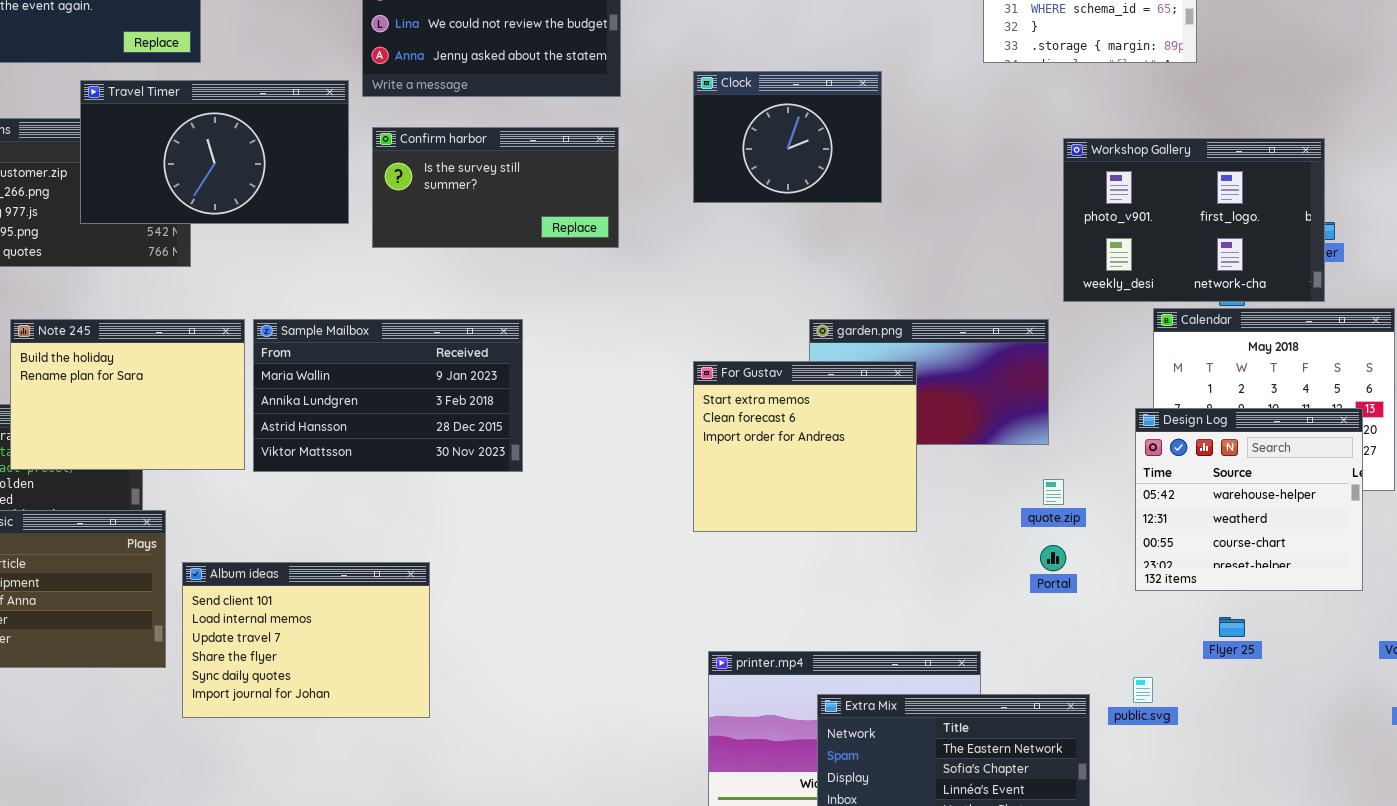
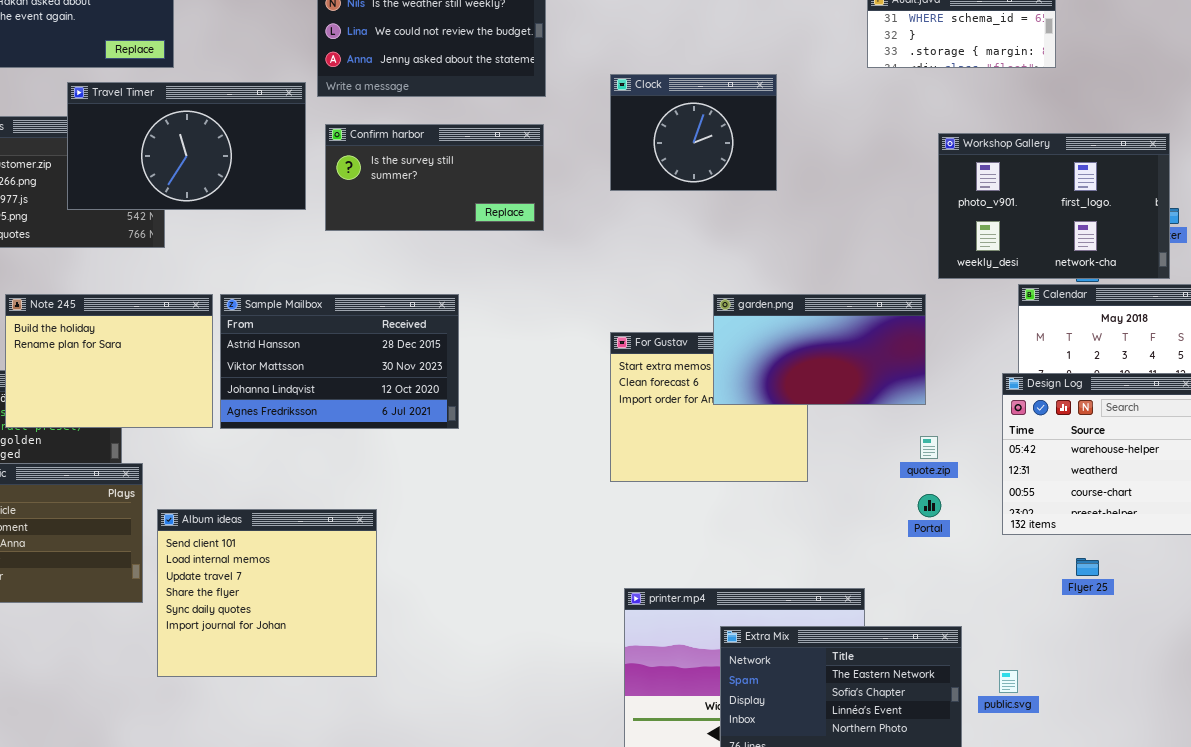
Sample Mailbox: [253,319,523,472] -> [220,294,459,429], scrolled down 2 rows
garden.png: [809,319,1049,445] -> [713,294,926,405], raised
Album ideas: [182,562,430,718] -> [157,509,377,677], resized
public.svg: [1133,677,1153,703] -> [999,670,1018,693], moved

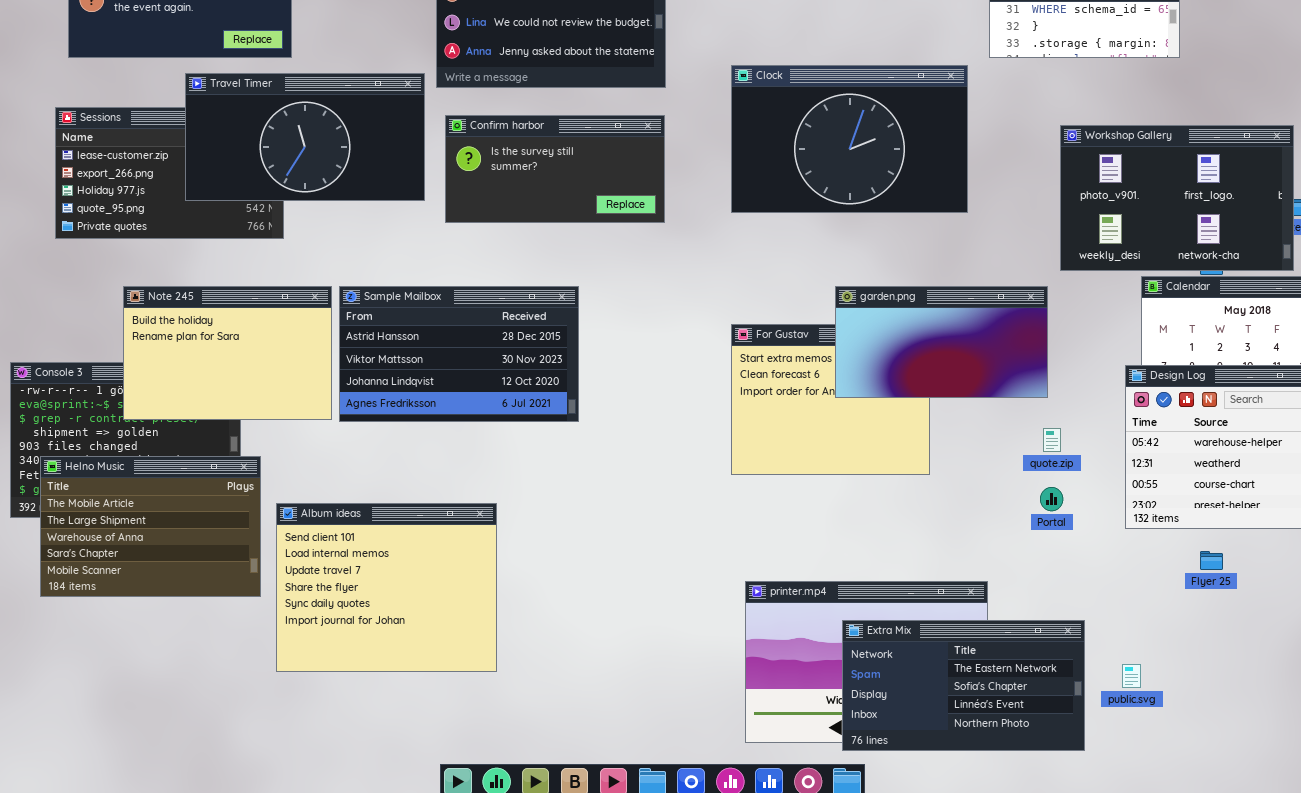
Clock: [610,74,777,191] -> [731,65,968,213], resized

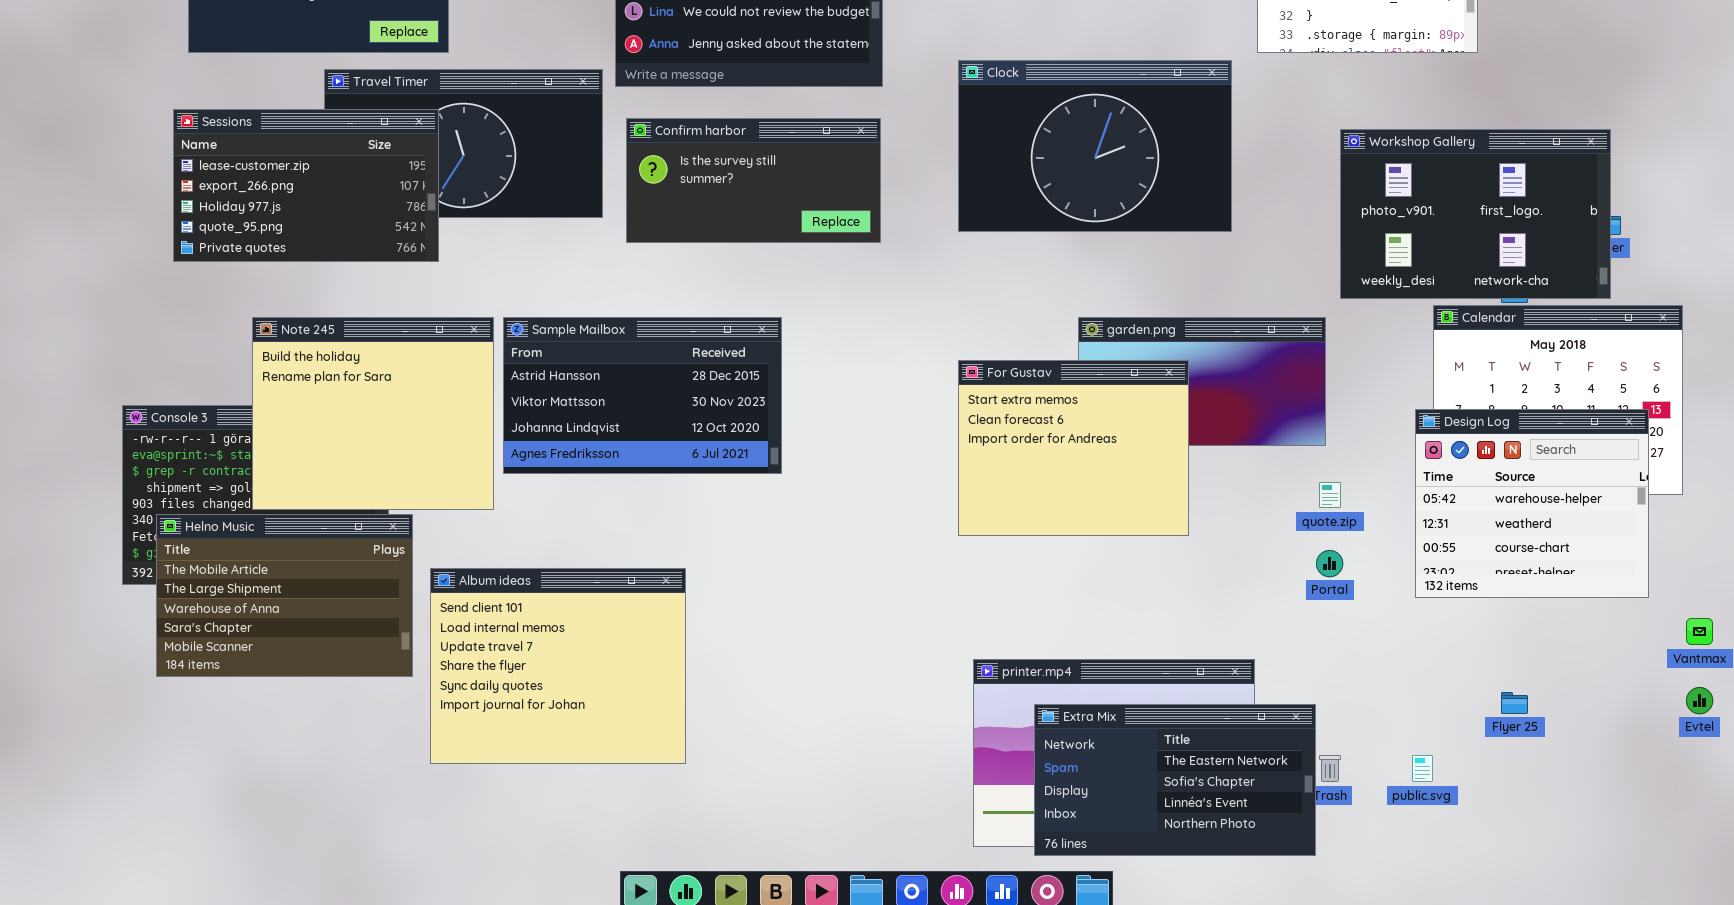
Sessions: [55,107,284,239] -> [173,109,439,262], raised
Note 245: [123,286,332,420] -> [252,317,494,510], resized
For Gustav: [731,324,930,475] -> [958,360,1189,536], raised
Flyer 25: [1200,551,1223,570] -> [1501,692,1528,714], moved
Extra Mix: [842,620,1085,751] -> [1034,704,1316,856], moved

